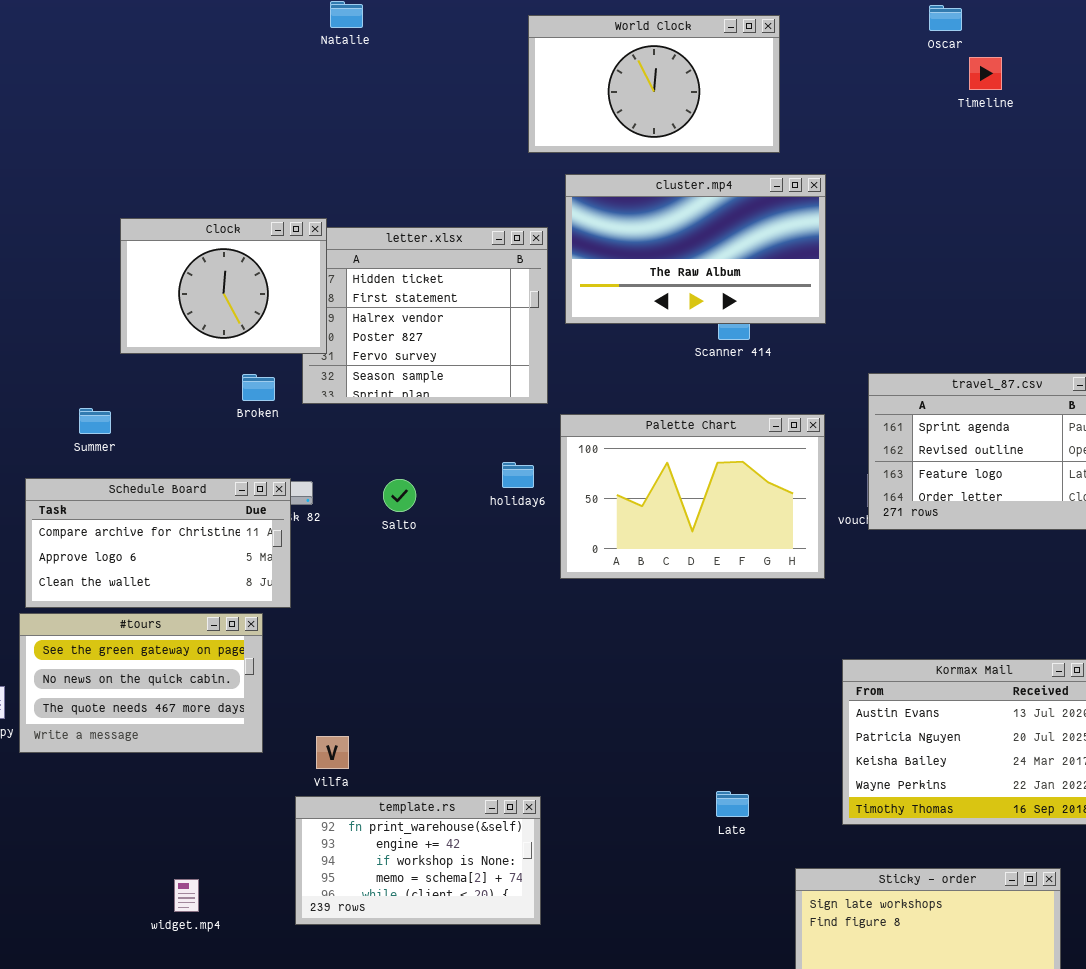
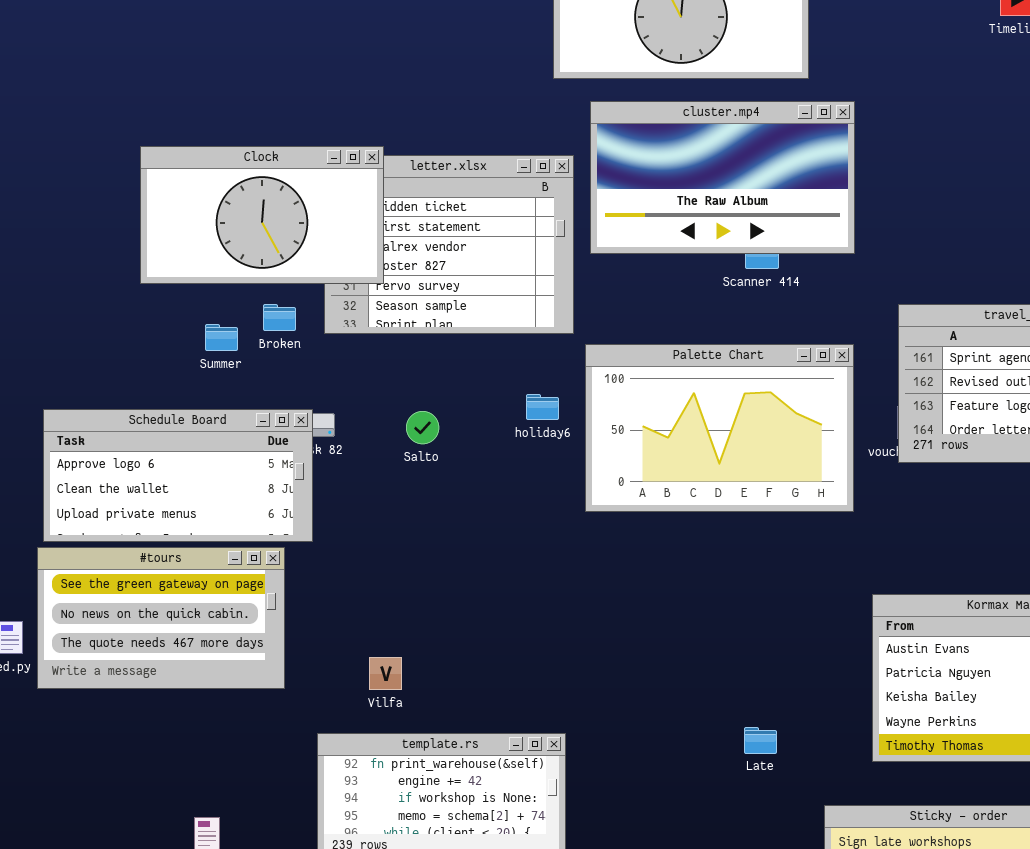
Clock: [120,218,327,354] -> [140,146,384,284], resized
Summer: [79,408,111,434] -> [205,324,238,351], moved
Schedule Board: [25,478,291,608] -> [43,409,313,542], scrolled down 1 row
Vilfa: [316,736,349,769] -> [369,657,402,690], moved

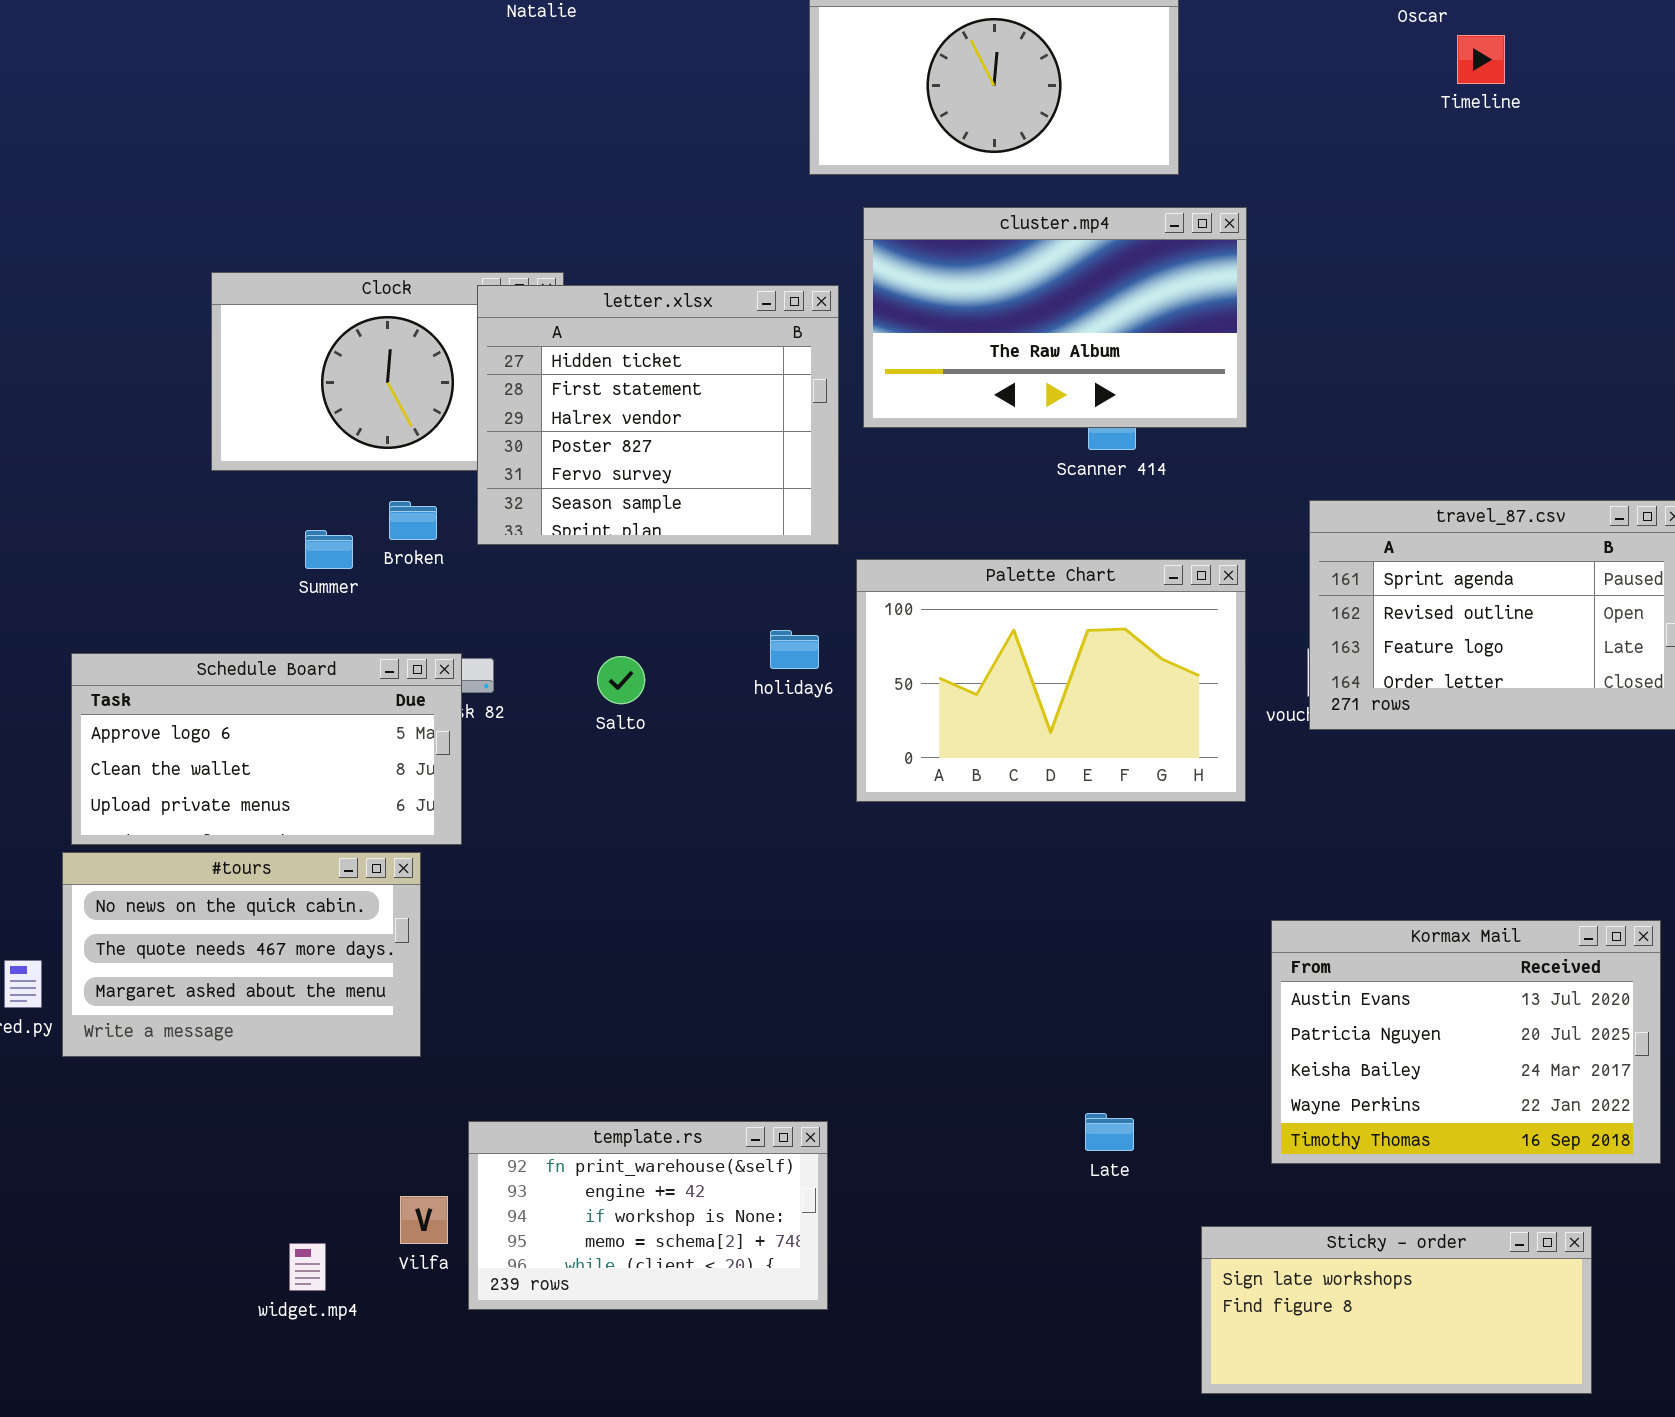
letter.xlsx: [324,155,574,334] -> [477,285,839,545], raised
#tours: [37,547,285,689] -> [62,852,421,1057], scrolled down 1 row
Vilfa: [369,657,402,690] -> [400,1196,448,1244], moved

